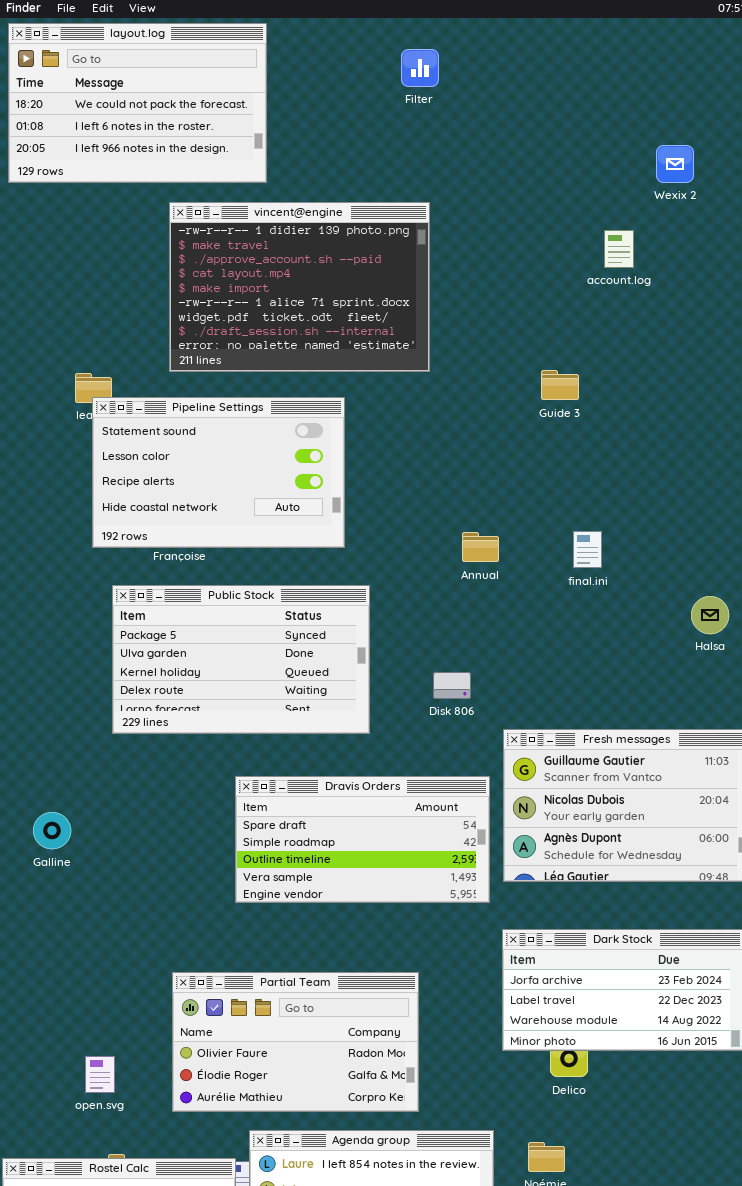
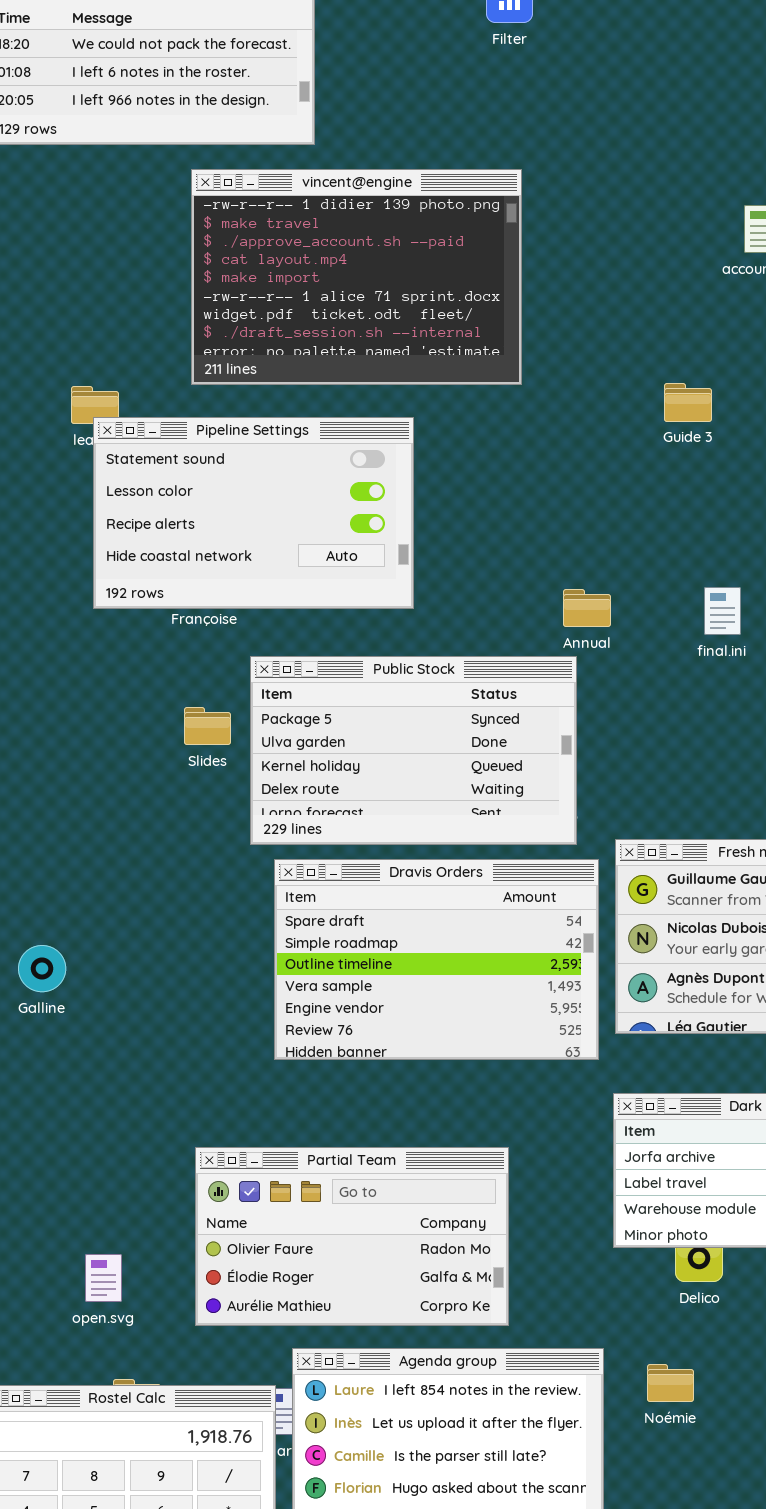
Public Stock: [112,585,370,734] -> [250,656,577,845], moved
Dravis Orders: [235,776,490,903] -> [274,859,599,1060], resized

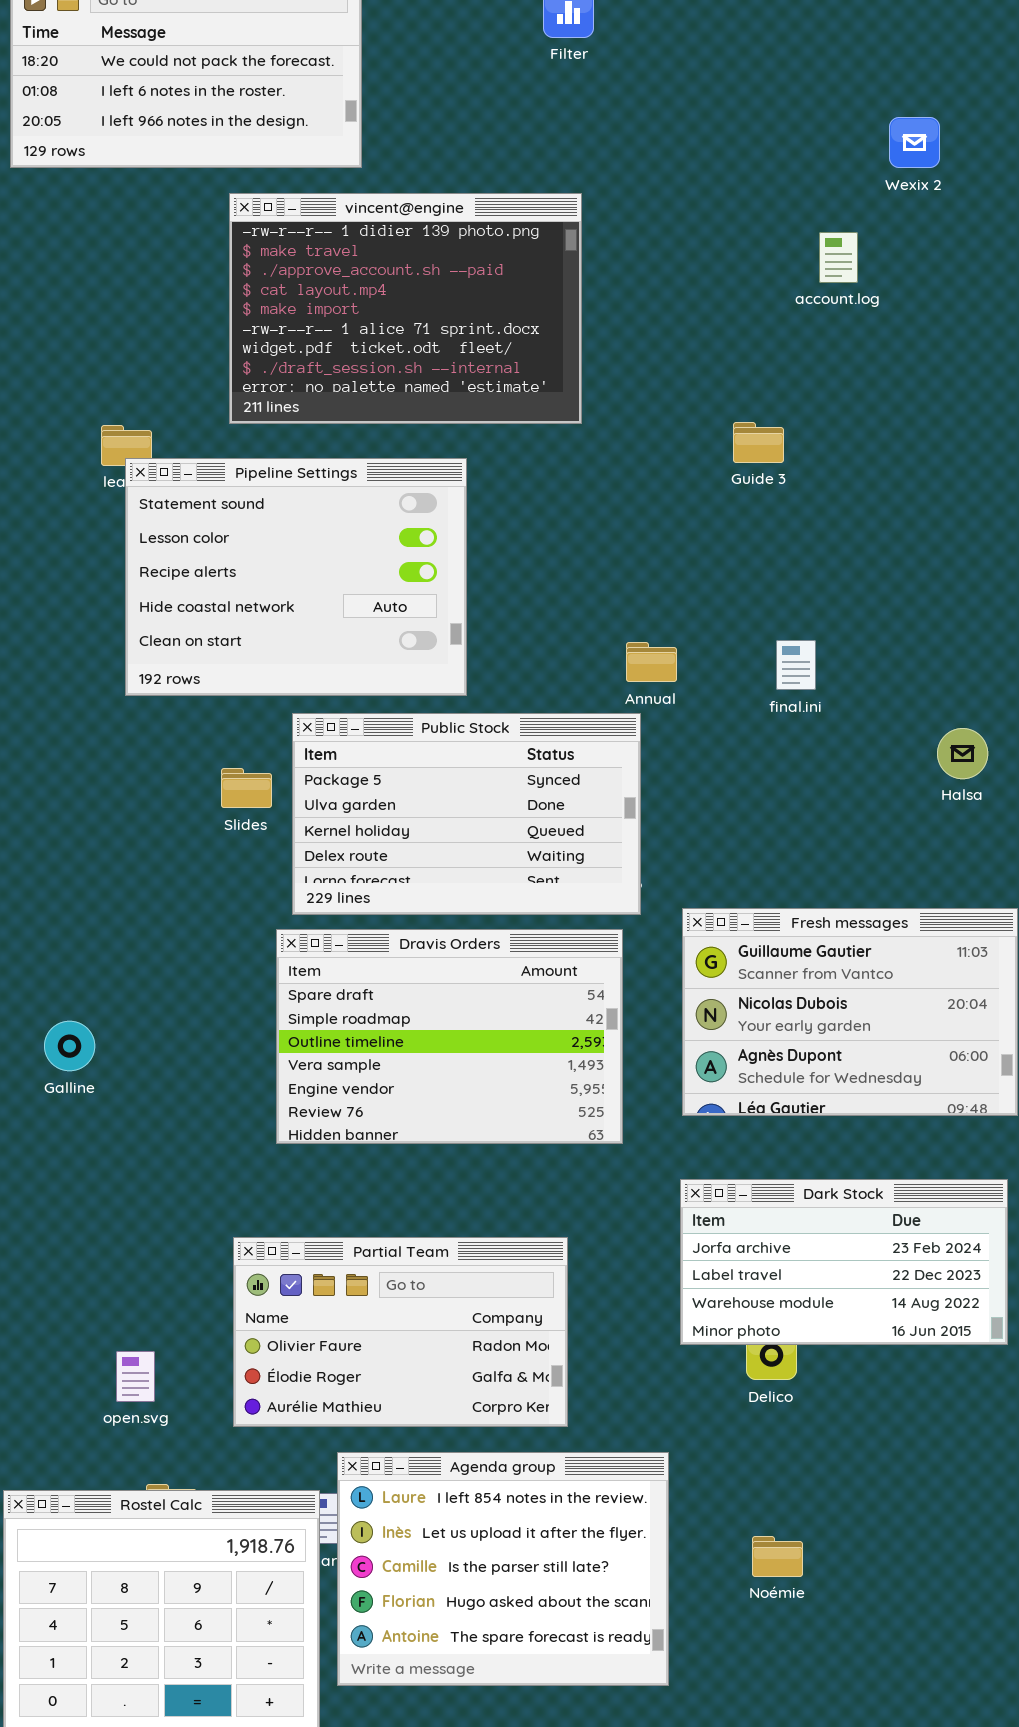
Pipeline Settings: [93,417,414,609] -> [125,458,467,696], resized
Dravis Orders: [274,859,599,1060] -> [276,929,623,1144], moved
Noémie: [647,1364,694,1402] -> [752,1536,803,1577], moved

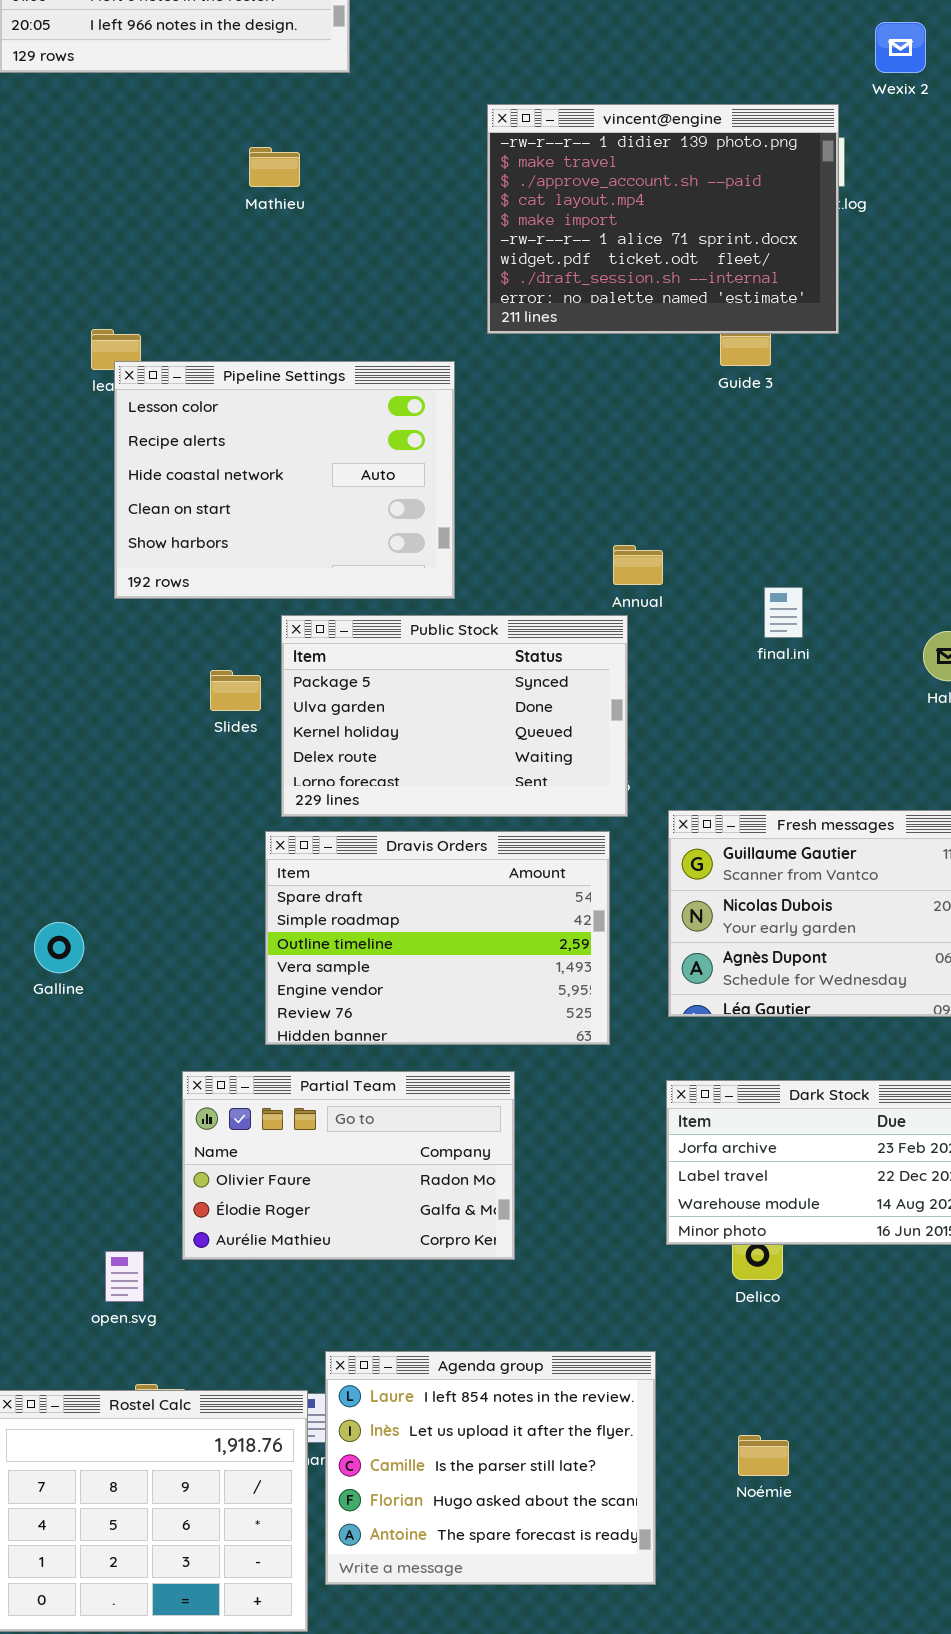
vincent@engine: [229,193,582,424] -> [487,104,839,334], moved
Pipeline Settings: [125,458,467,696] -> [114,361,455,599], scrolled down 1 row
final.ini: [776,640,816,690] -> [764,587,803,638], moved
Partial Team: [233,1237,568,1427] -> [182,1071,515,1260], moved

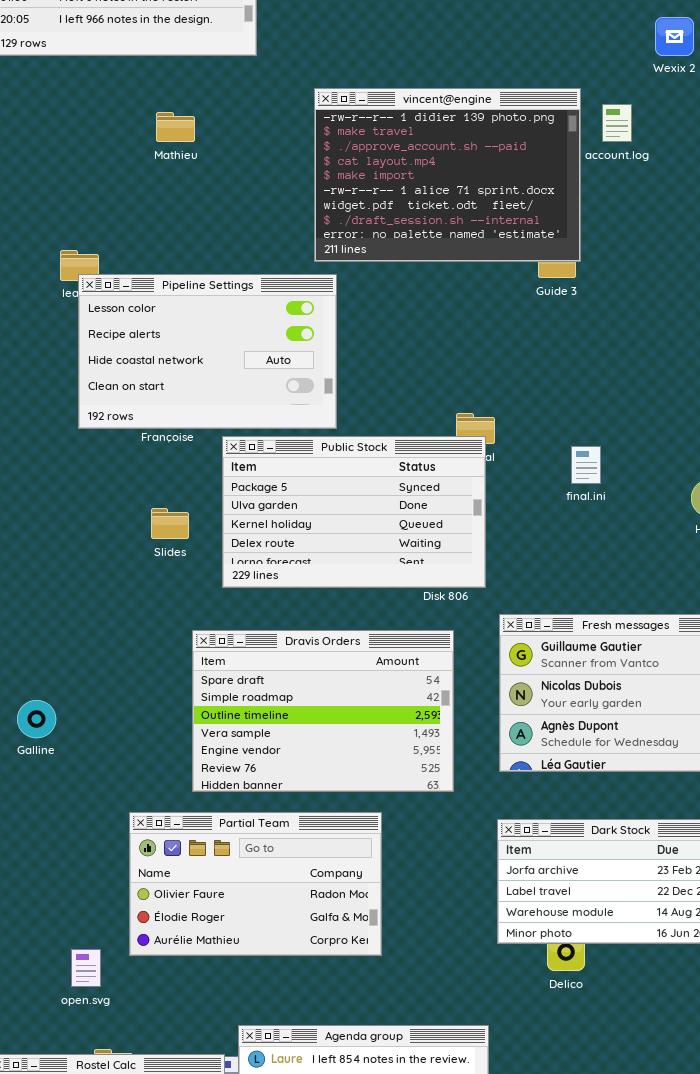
vincent@engine: [487,104,839,334] -> [314,88,581,262], moved
Mathieu: [249,147,300,187] -> [156,112,195,142], moved
Pipeline Settings: [114,361,455,599] -> [78,274,337,429], resized
Public Stock: [281,615,628,817] -> [222,436,486,588], moved

